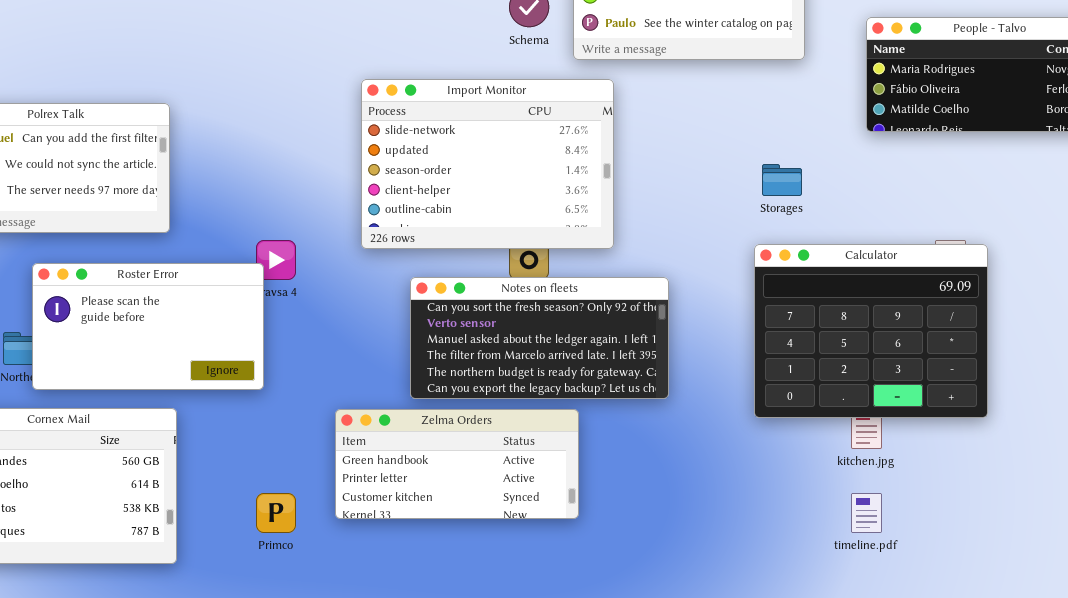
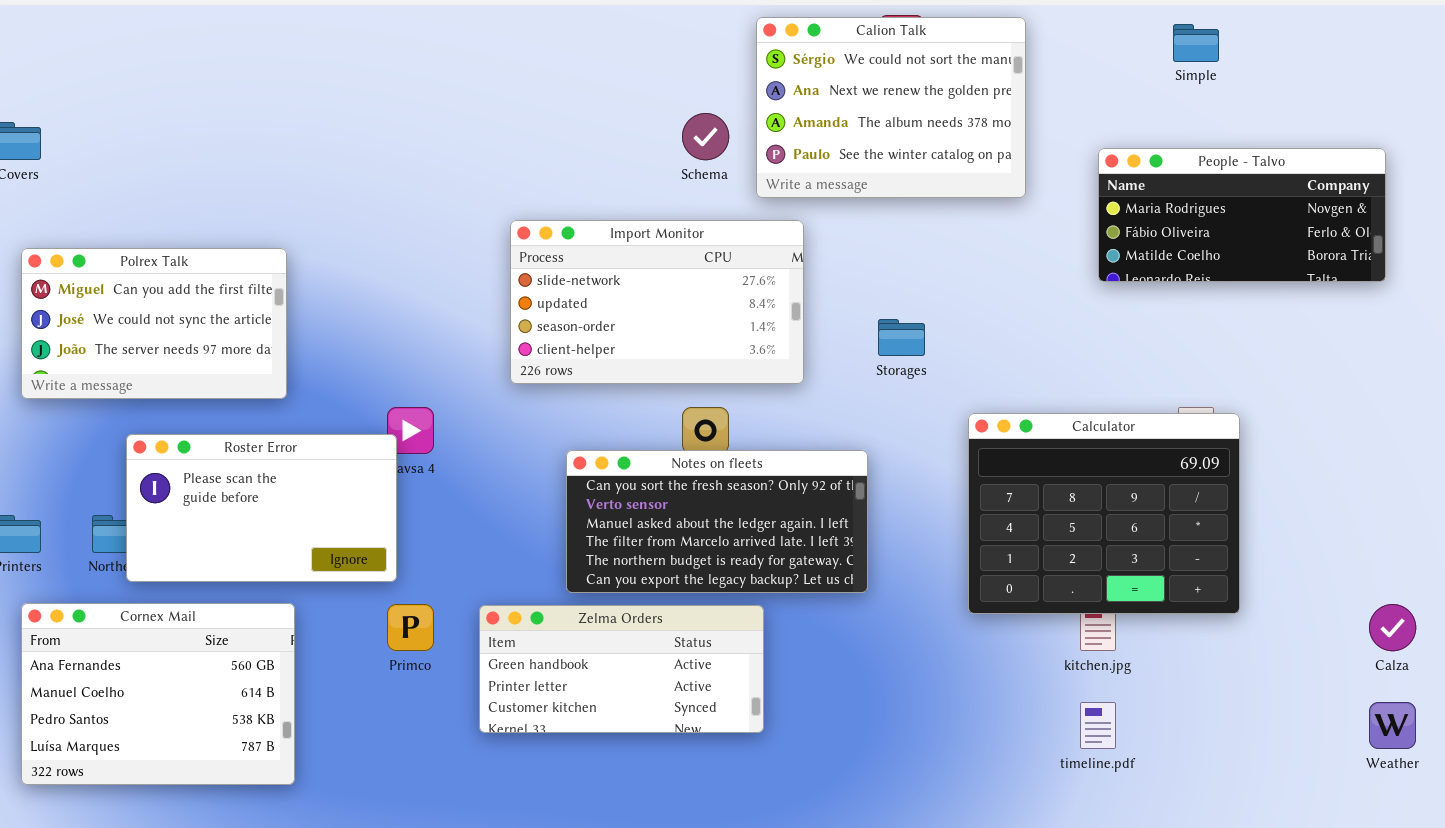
Import Monitor: [361,79,614,249] -> [510,220,804,384], resized
Storages: [762,164,802,196] -> [878,319,925,356], moved
Primco: [256,493,296,533] -> [387,604,434,651], moved

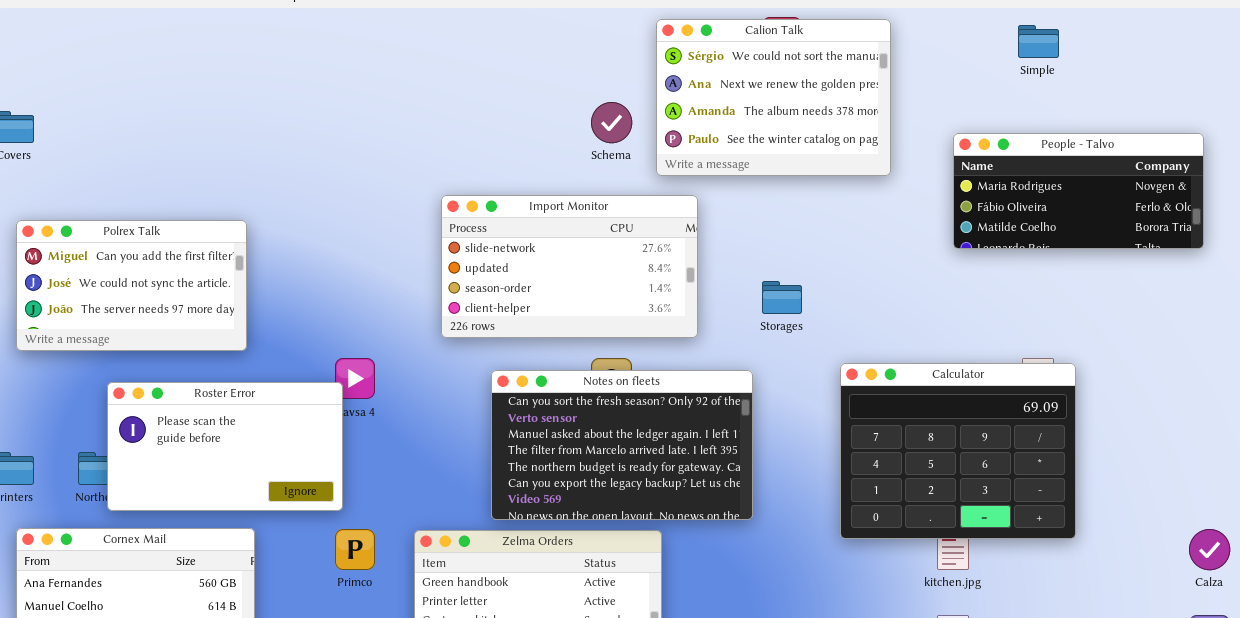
Notes on fleets: [566,450,868,593] -> [491,370,753,520], resized

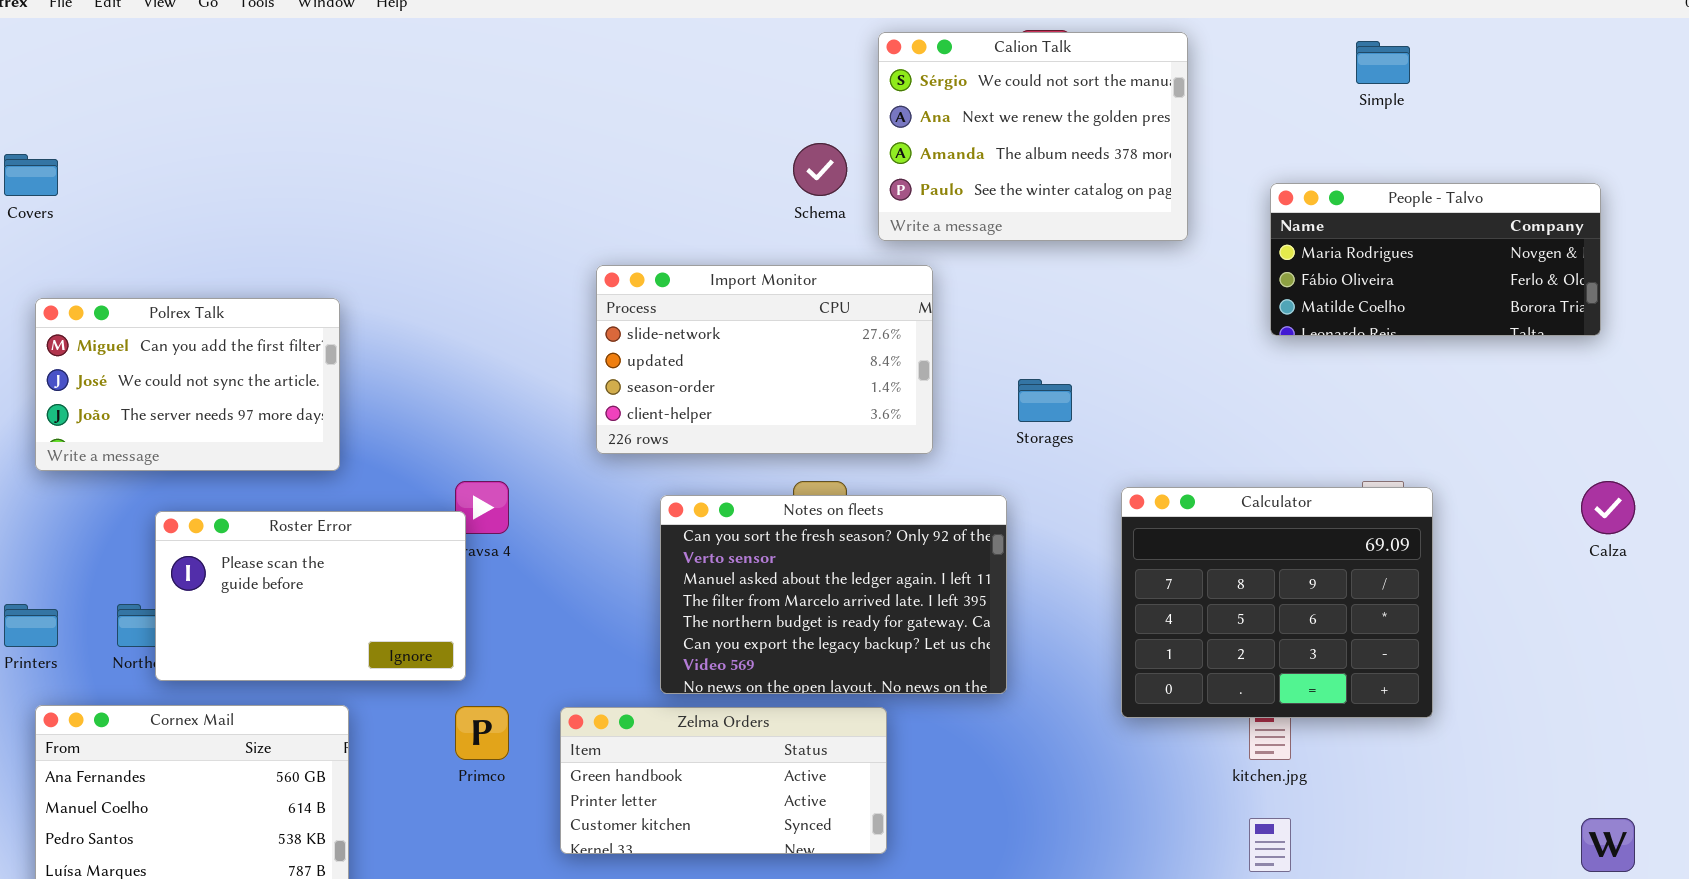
Calza: [1189,529,1230,570] -> [1581,481,1635,534], moved

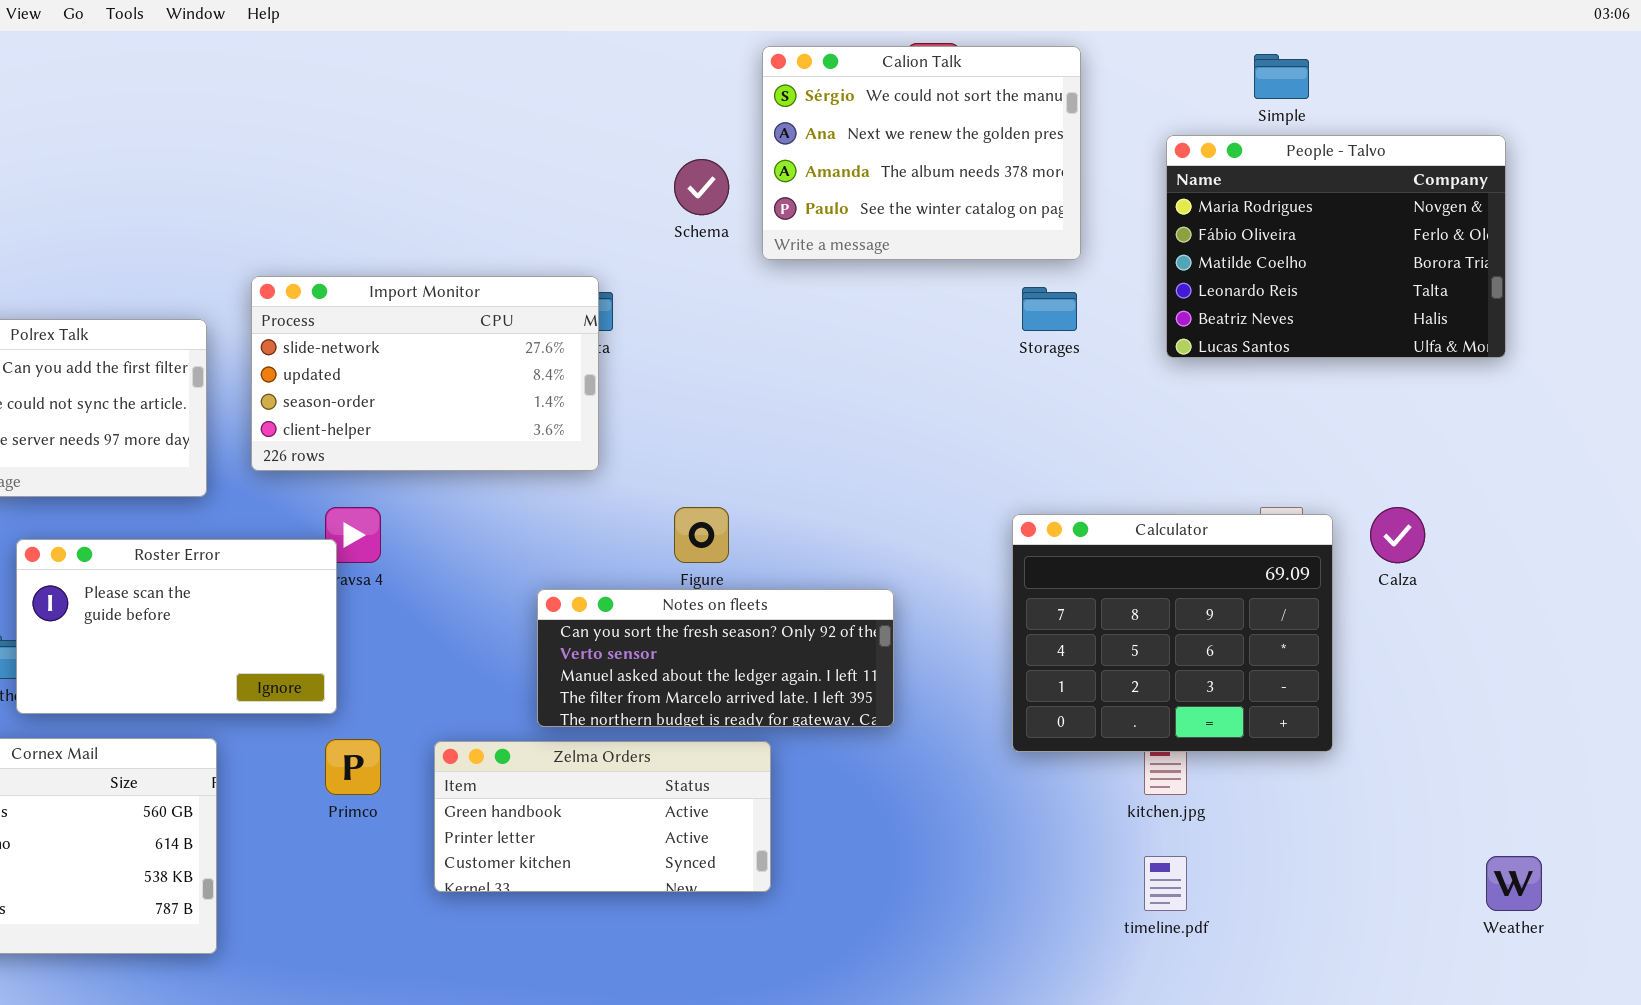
People - Talvo: [1270,183,1601,336] -> [1166,135,1506,358], resized
Import Monitor: [596,265,933,454] -> [251,276,599,471], moved
Storages: [1018,379,1072,422] -> [1022,287,1077,331], moved
Calza: [1581,481,1635,534] -> [1370,507,1425,563], moved
Notes on fleets: [660,495,1007,694] -> [537,589,894,727], resized

